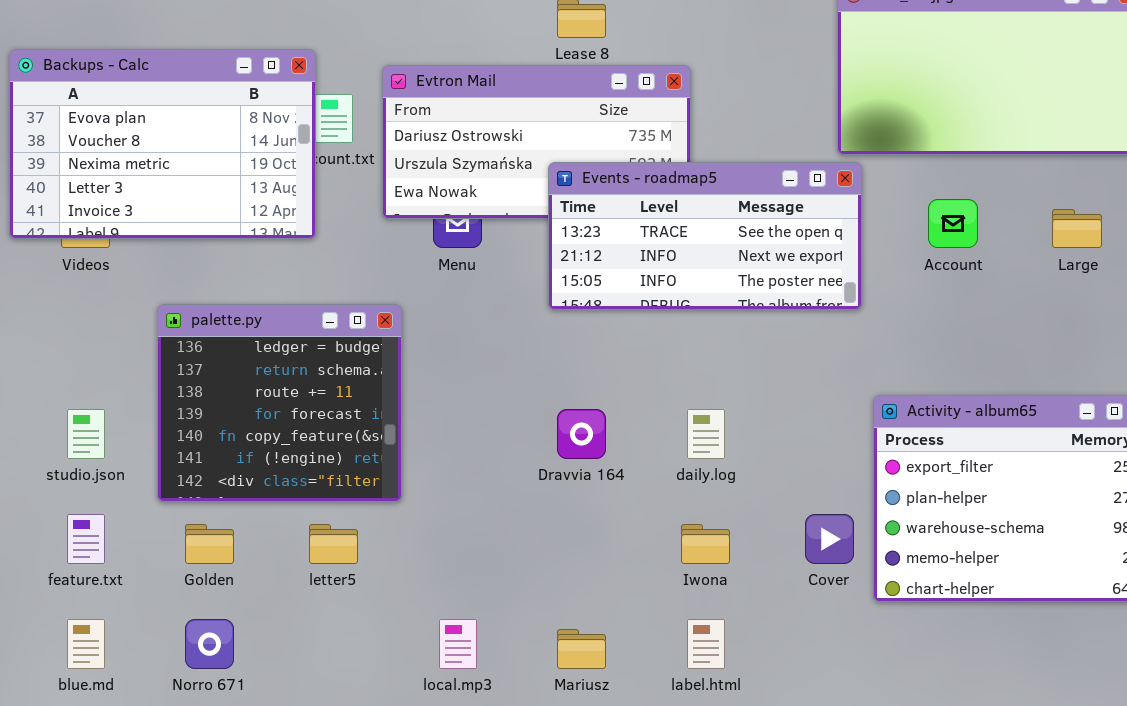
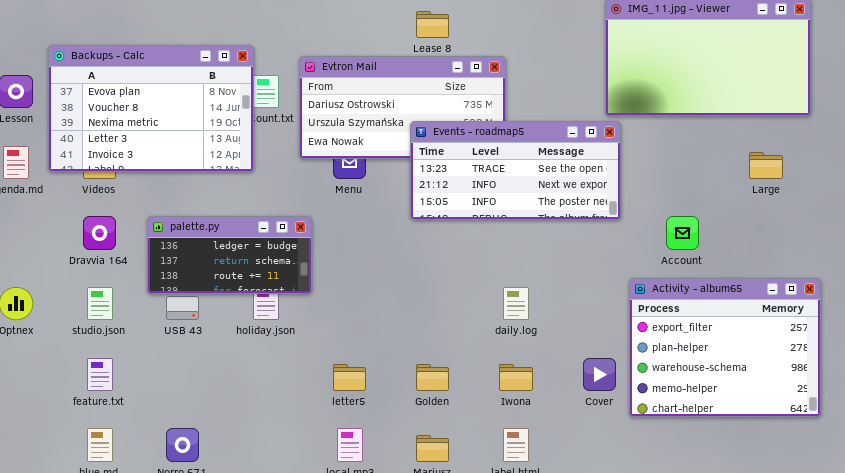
Account: [928,199,978,248] -> [666,216,699,250], moved
palette.py: [157,304,402,502] -> [147,216,312,294], resized
Dravvia 164: [557,409,606,459] -> [83,216,116,250], moved
Golden: [185,524,234,564] -> [416,364,449,391], moved
letter5: [309,524,358,564] -> [333,364,366,391], moved

